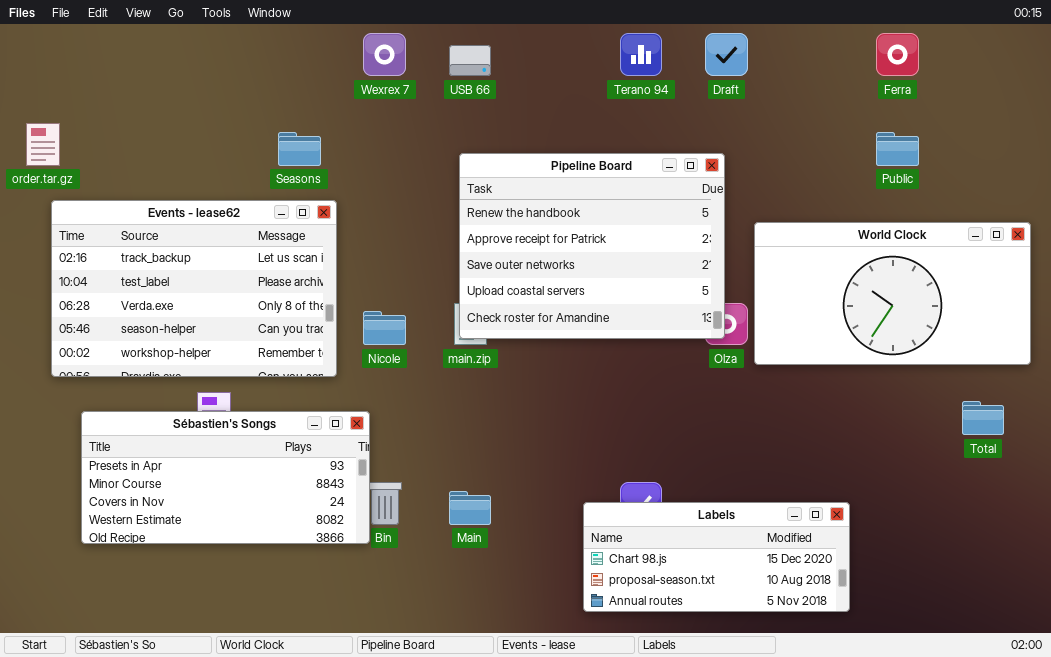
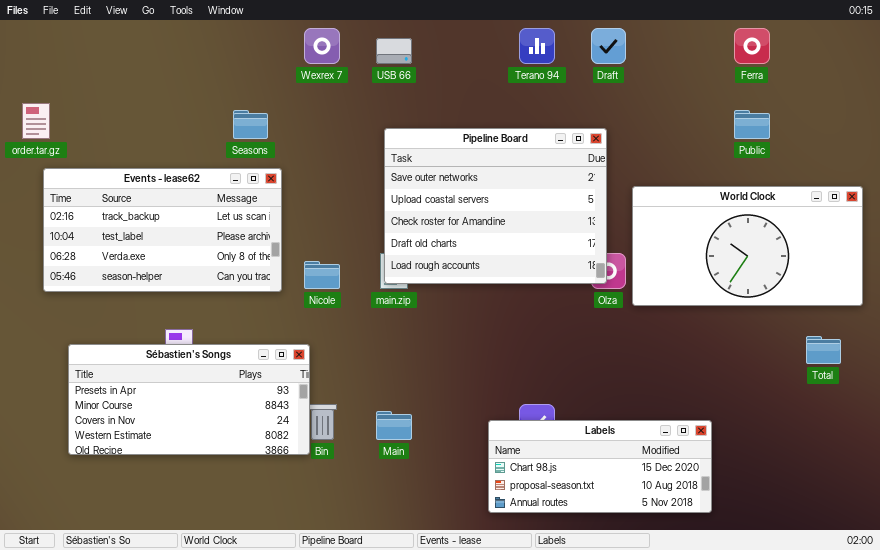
Pipeline Board: [459,153,725,339] -> [384,128,607,284], scrolled down 2 rows
Events - lease62: [51,200,337,377] -> [43,168,282,292], resized

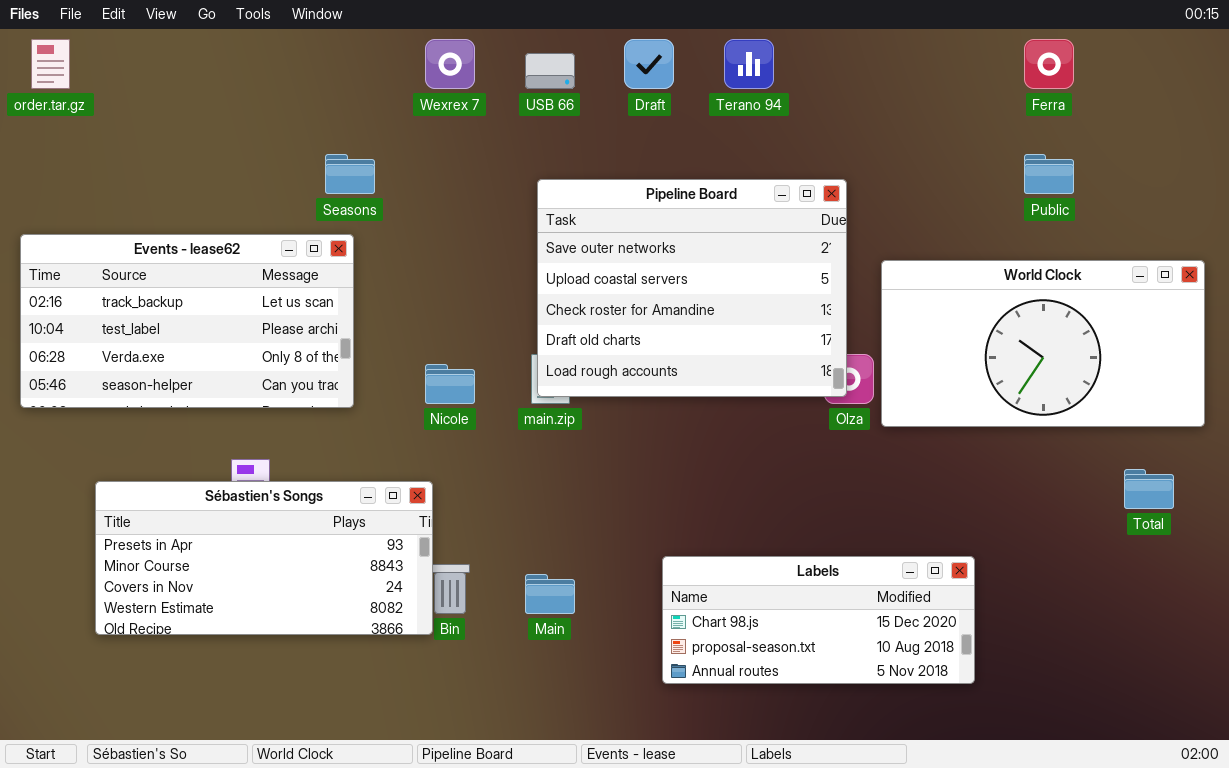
Draft: [591,28,626,64] -> [624,39,674,89], moved
order.tar.gz: [22,103,50,139] -> [31,39,70,89], moved
Events - lease62: [43,168,282,292] -> [20,234,354,408], moved
Labels: [488,420,712,513] -> [662,556,975,684], moved

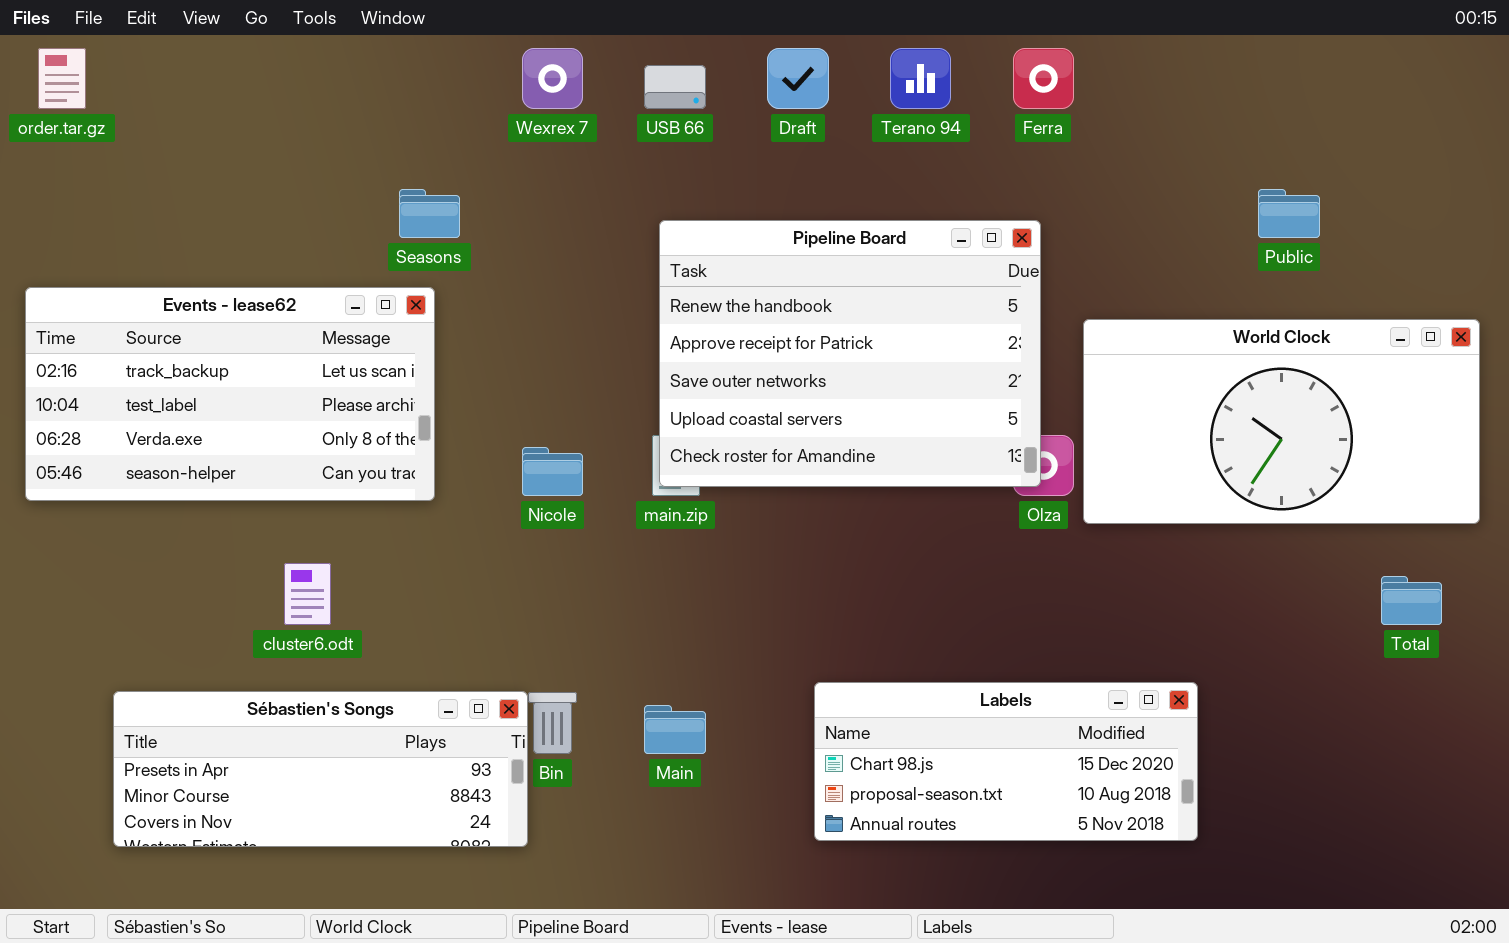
Ferra: [1024,39,1074,89] -> [1013,48,1074,109], moved
Pipeline Board: [537,179,847,397] -> [659,220,1041,487], scrolled up 2 rows
Sébastien's Songs: [95,481,433,635] -> [113,691,528,847], moved, resized

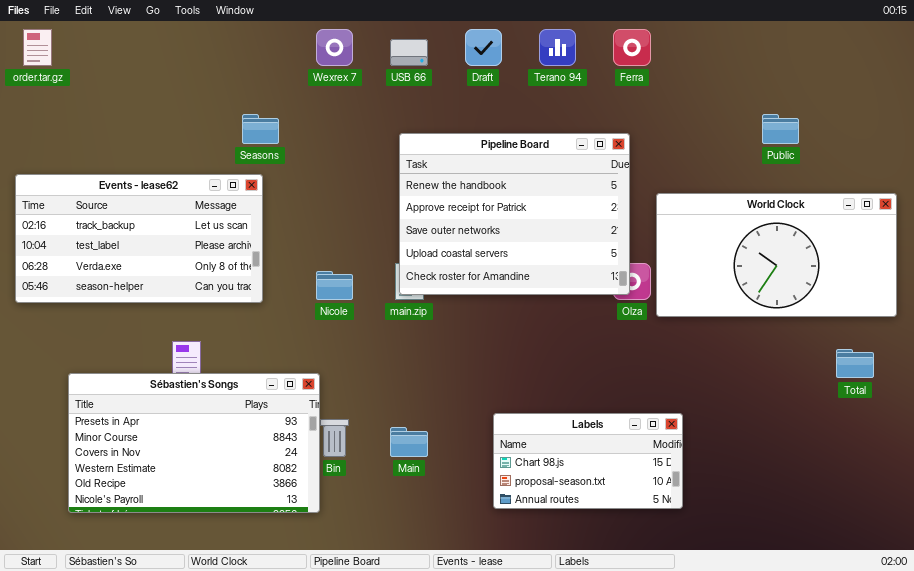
Labels: [814,682,1198,841] -> [493,413,683,509], resized
Sébastien's Songs: [113,691,528,847] -> [68,373,320,513], resized

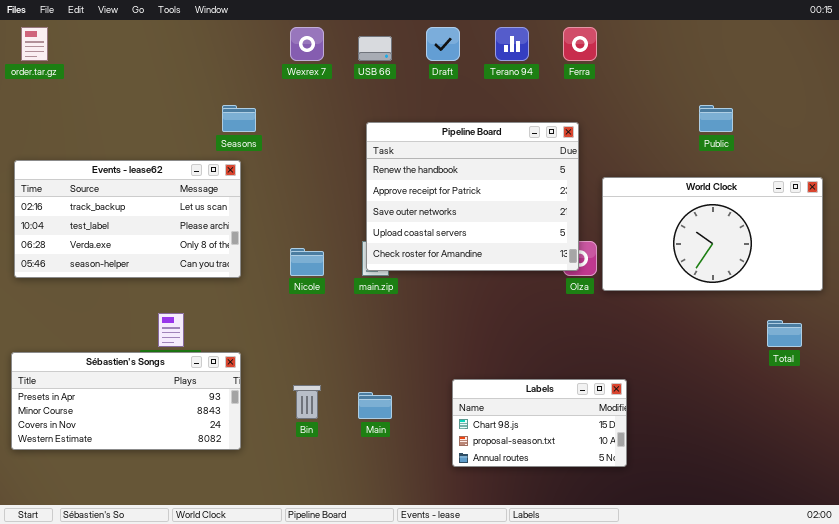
Sébastien's Songs: [68,373,320,513] -> [11,352,241,450], moved, resized

